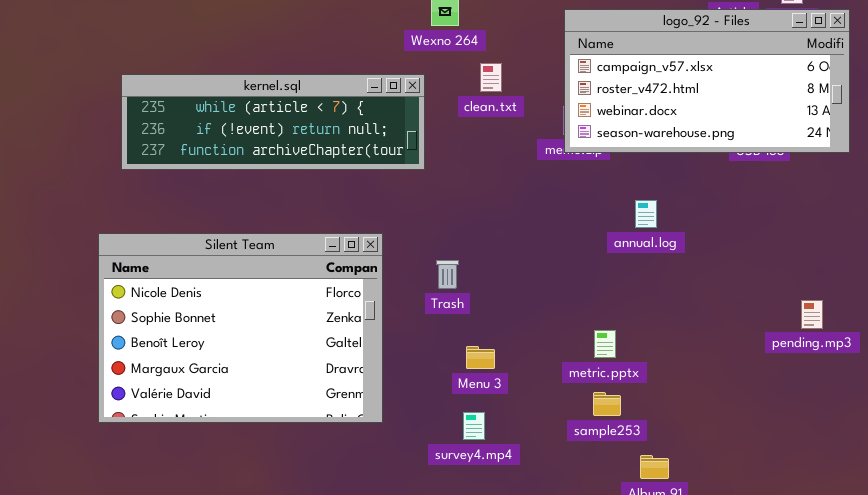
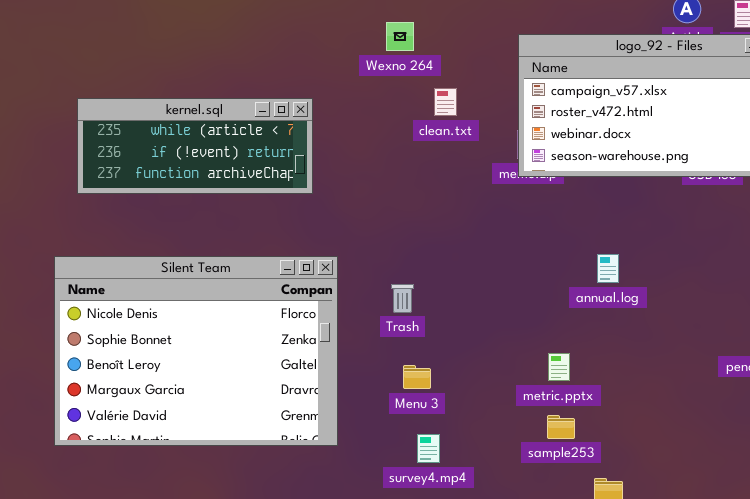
kernel.sql: [121,74,425,170] -> [77,98,313,194], resized
annual.log: [635,200,657,228] -> [597,254,619,283], moved
Menu 3: [466,346,495,369] -> [403,365,431,389], moved

